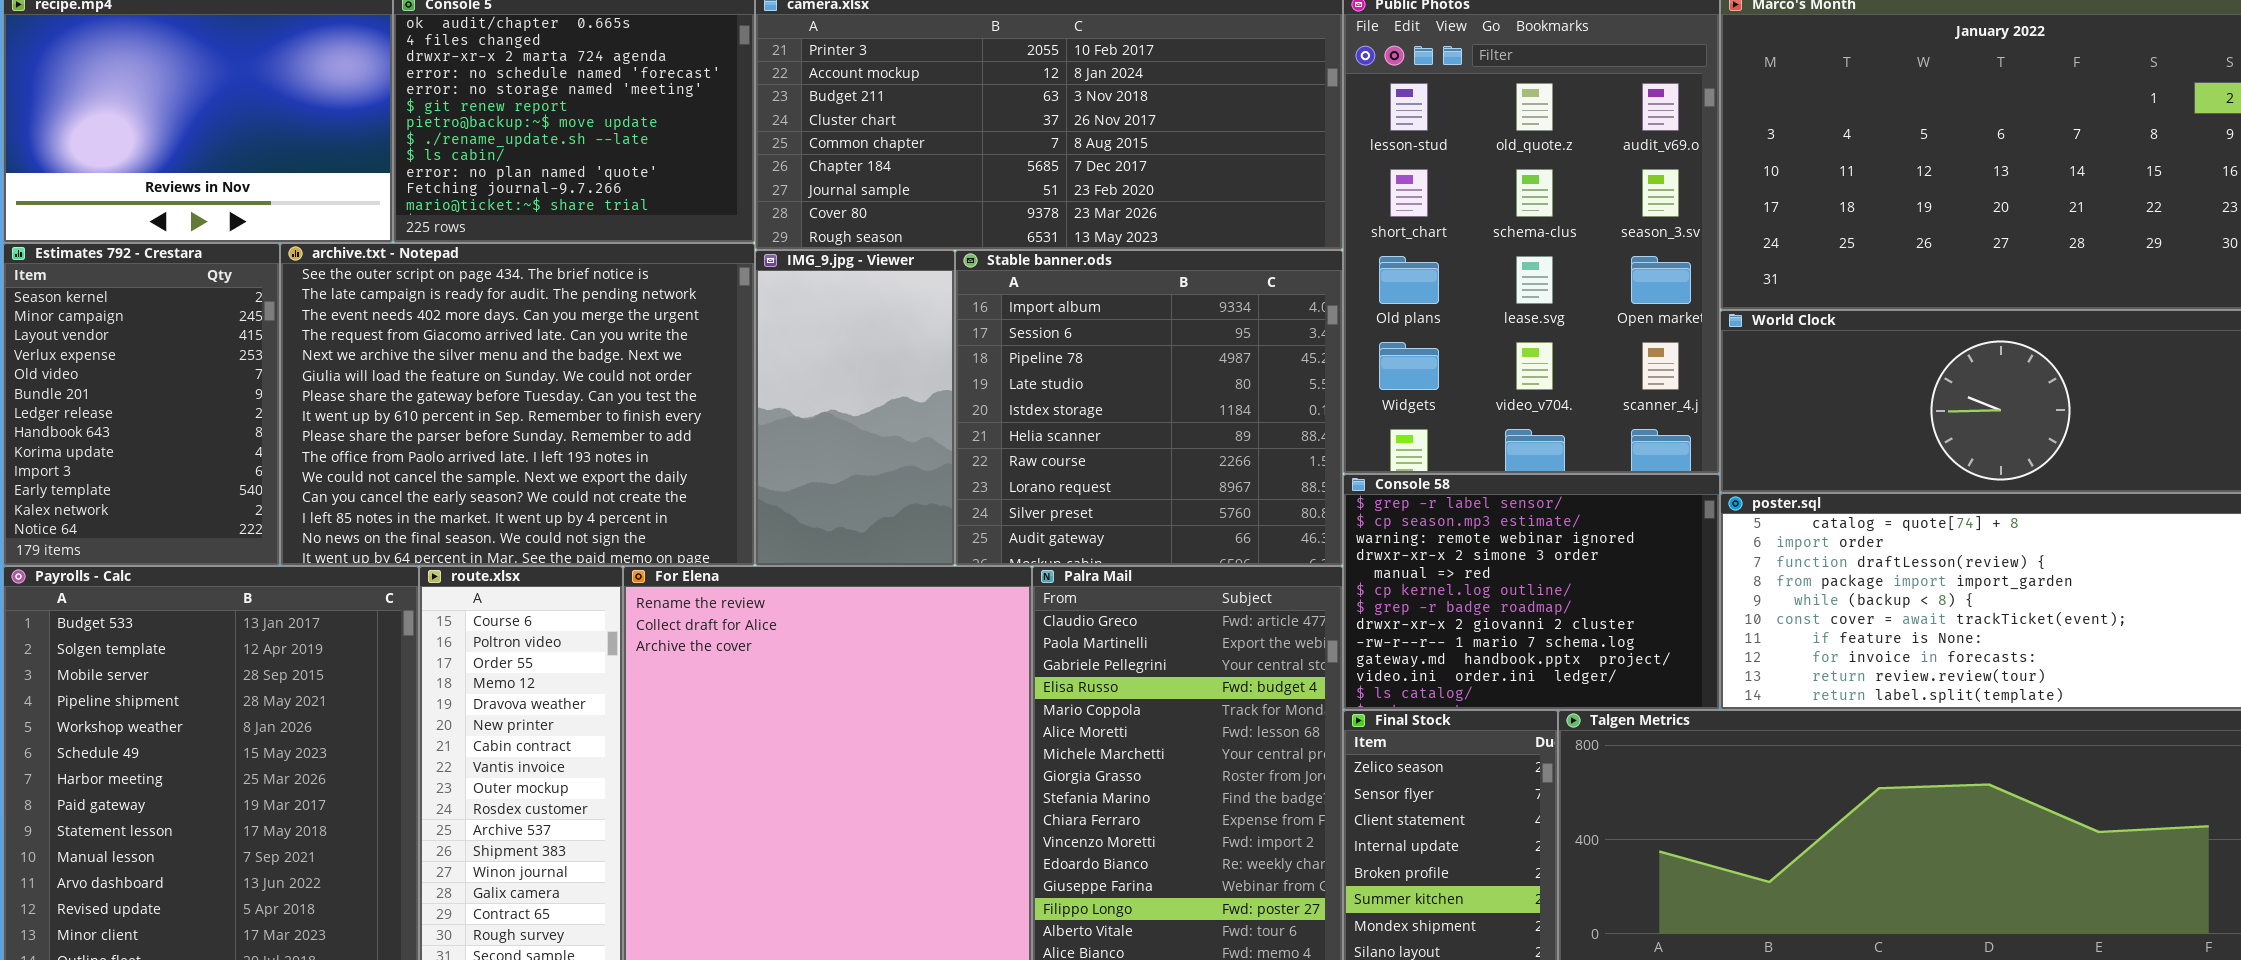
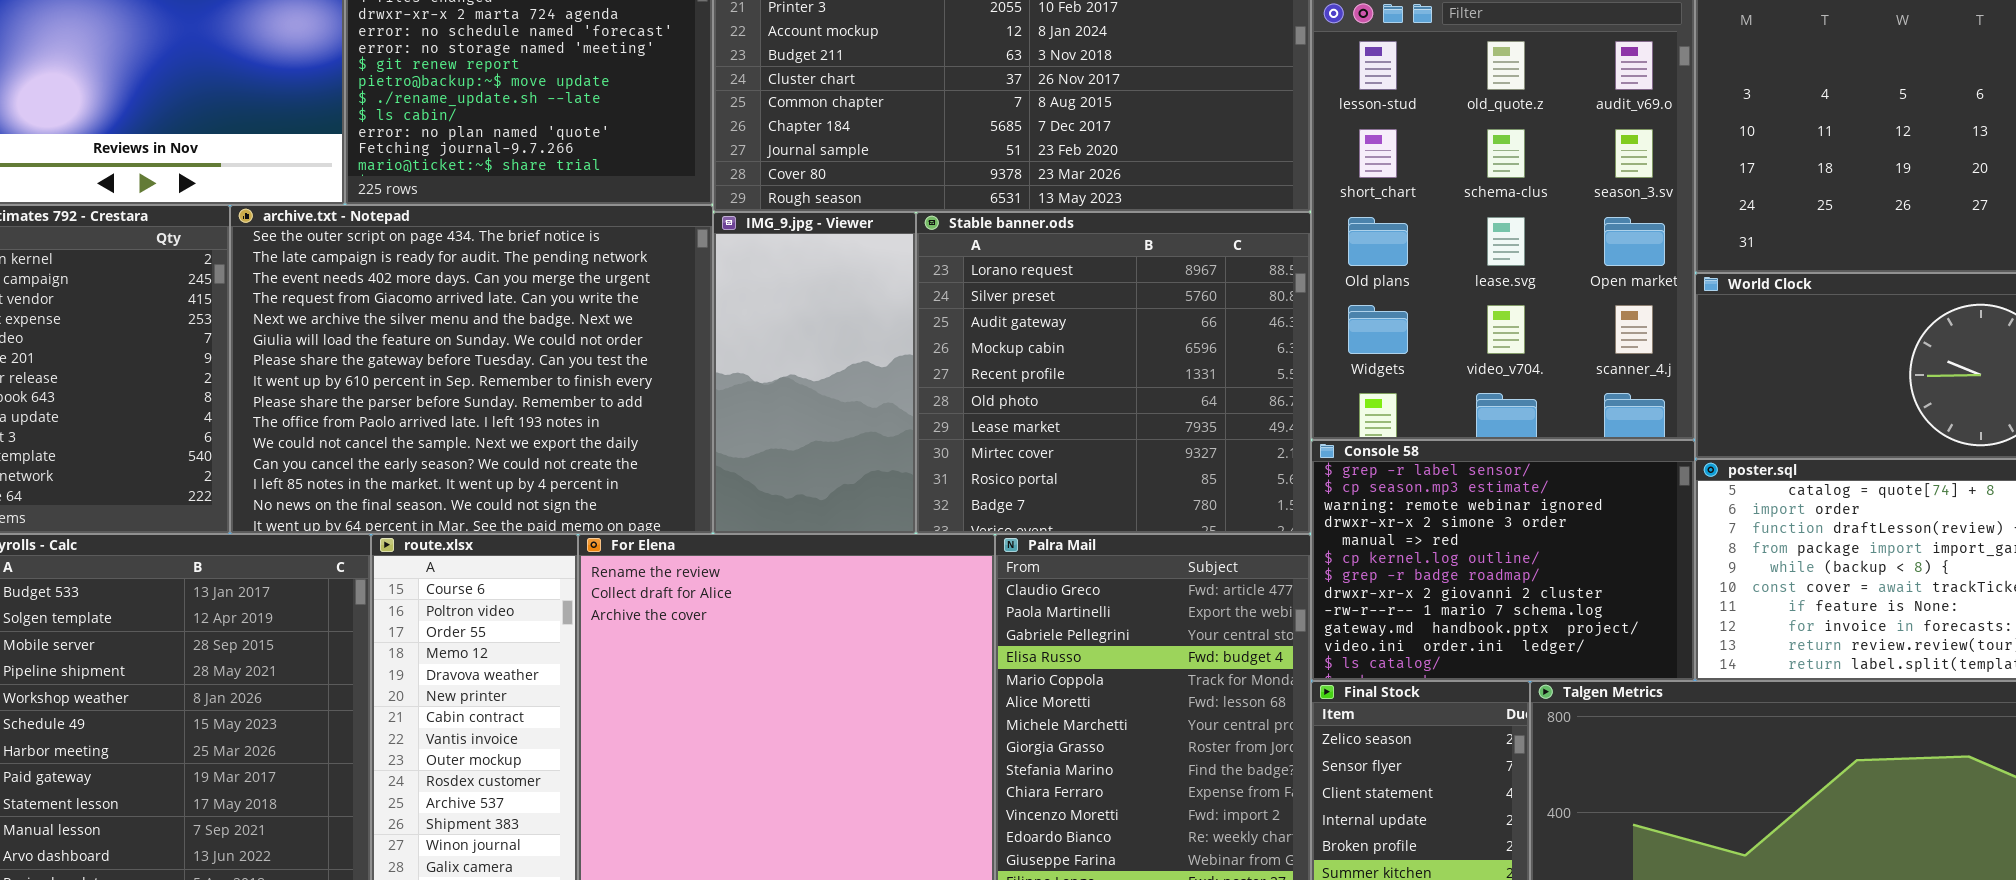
Stable banner.ods: [955,250,1343,566] -> [916,212,1311,534], scrolled down 7 rows

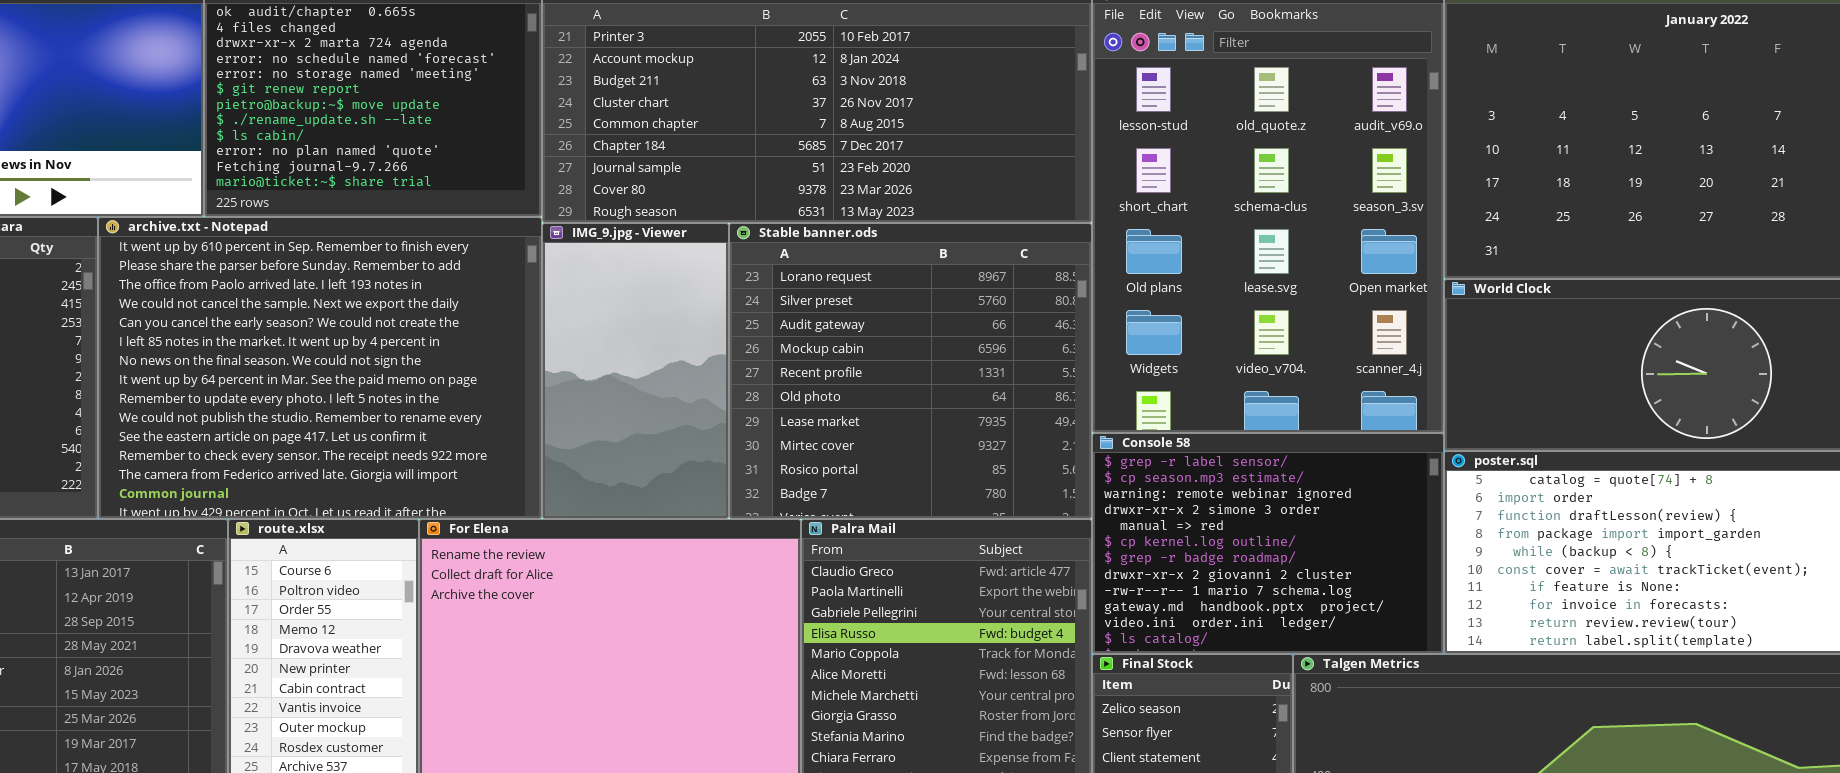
archive.txt - Notepad: [230,205,713,534] -> [98,217,542,519], scrolled down 7 rows

